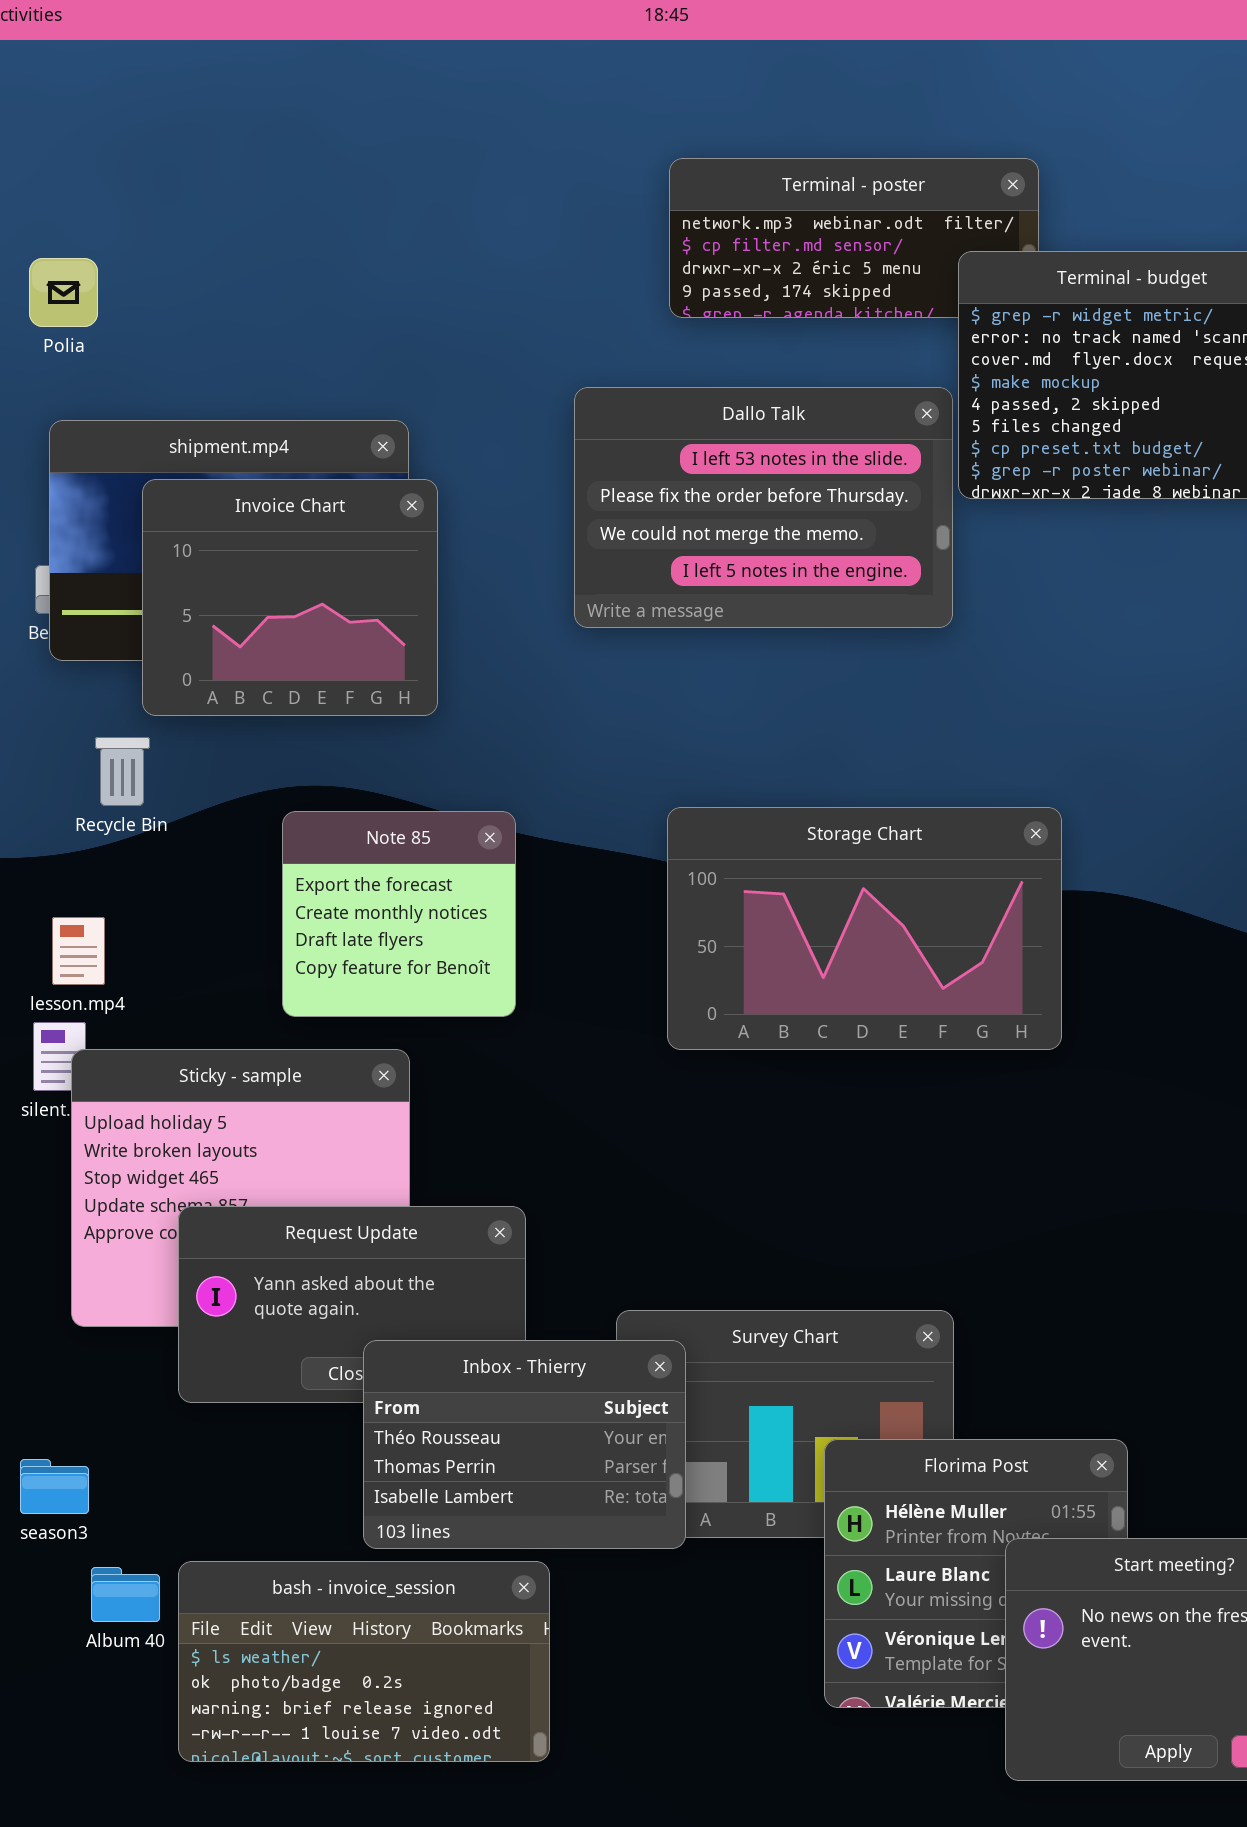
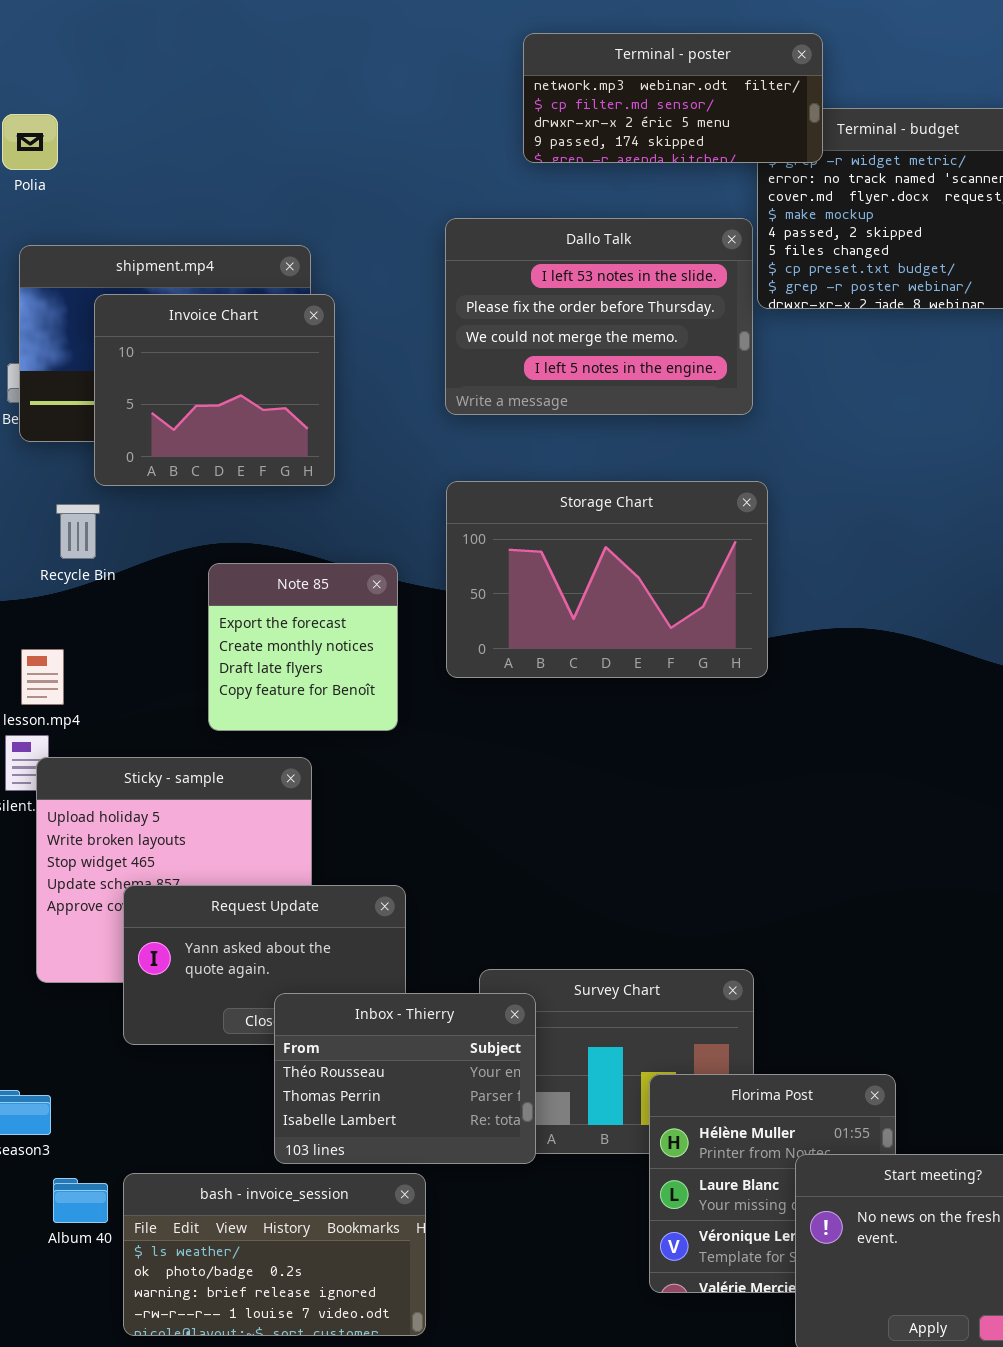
Terminal - poster: [669,158,1039,318] -> [523,33,823,163], raised
Storage Chart: [667,807,1062,1050] -> [446,481,768,678], moved

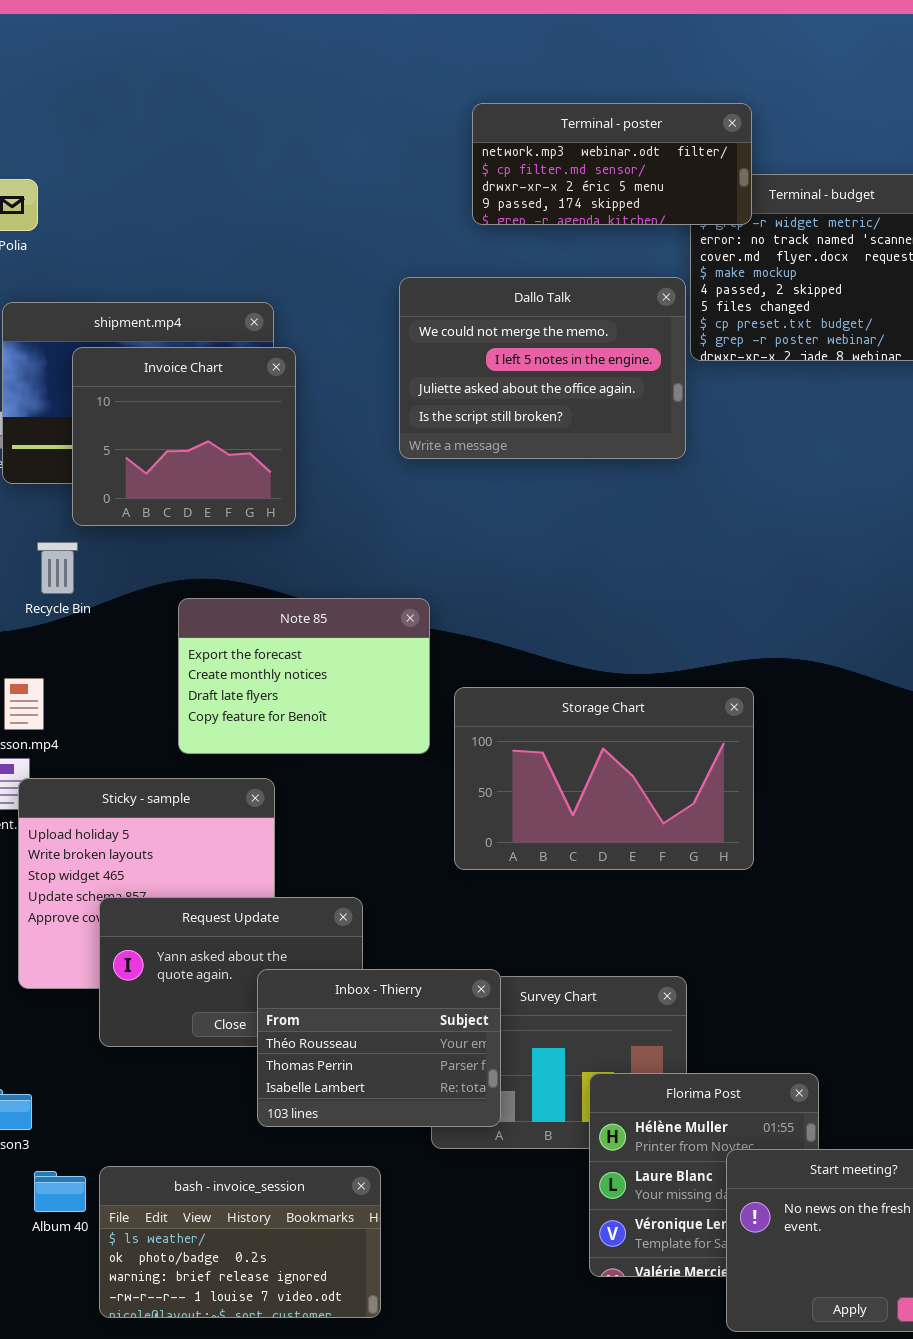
Dallo Talk: [445,218,753,415] -> [399,277,686,459], scrolled down 2 rows
Storage Chart: [446,481,768,678] -> [454,687,754,870], moved
Note 85: [208,563,398,731] -> [178,598,430,754], resized
Inbox - Thierry: [274,993,536,1164] -> [257,969,501,1127], moved

